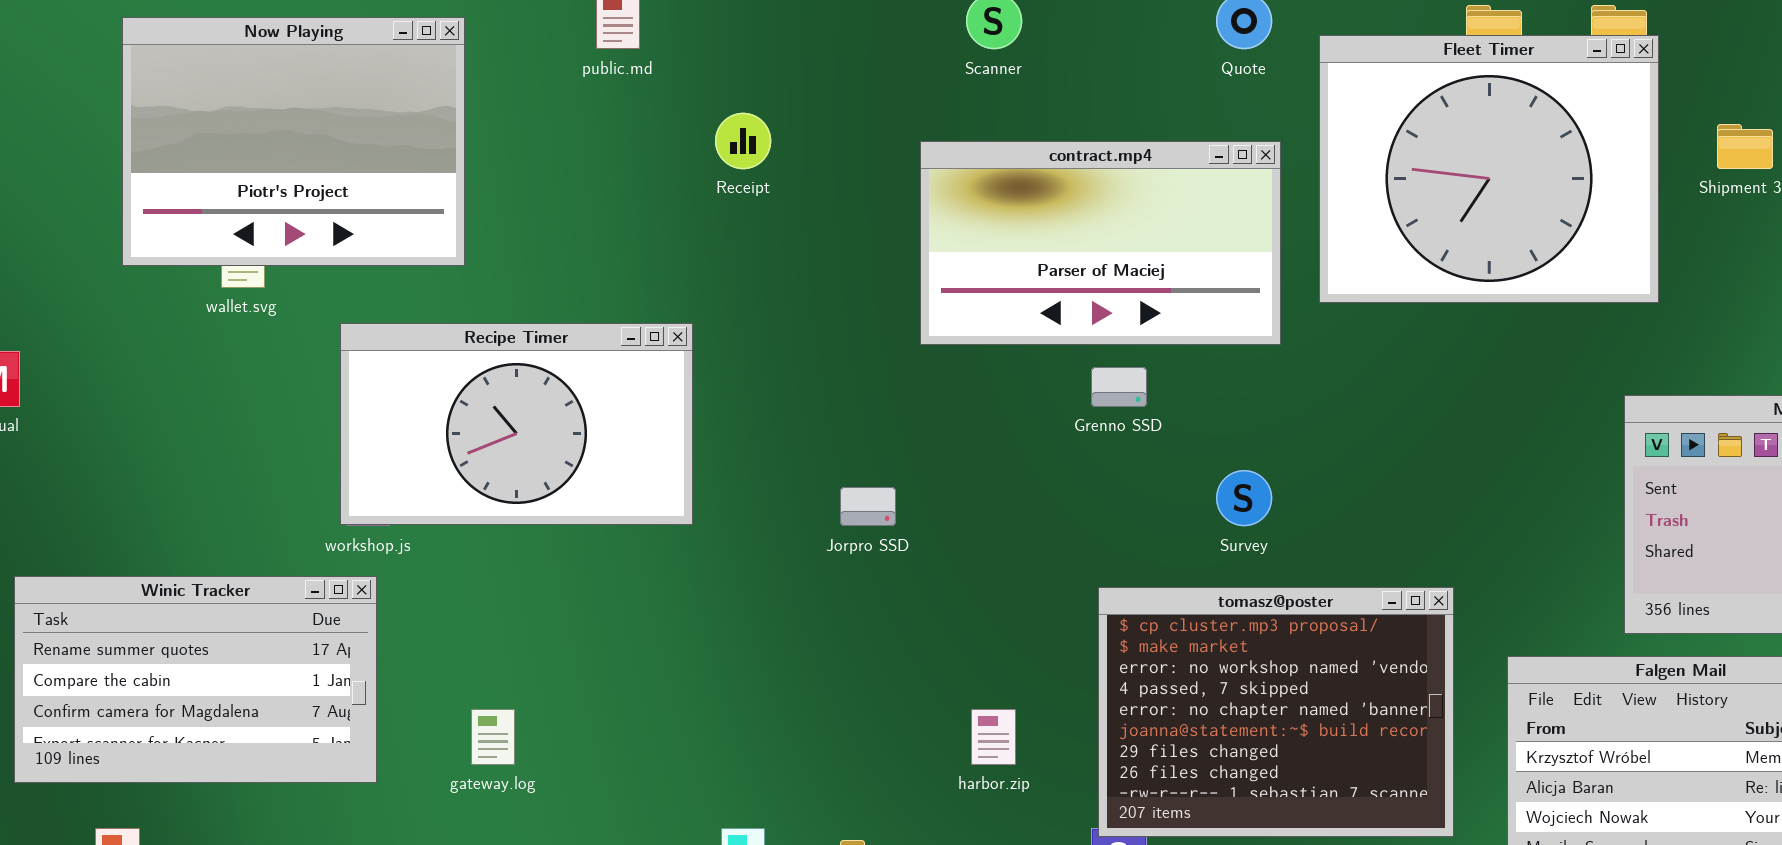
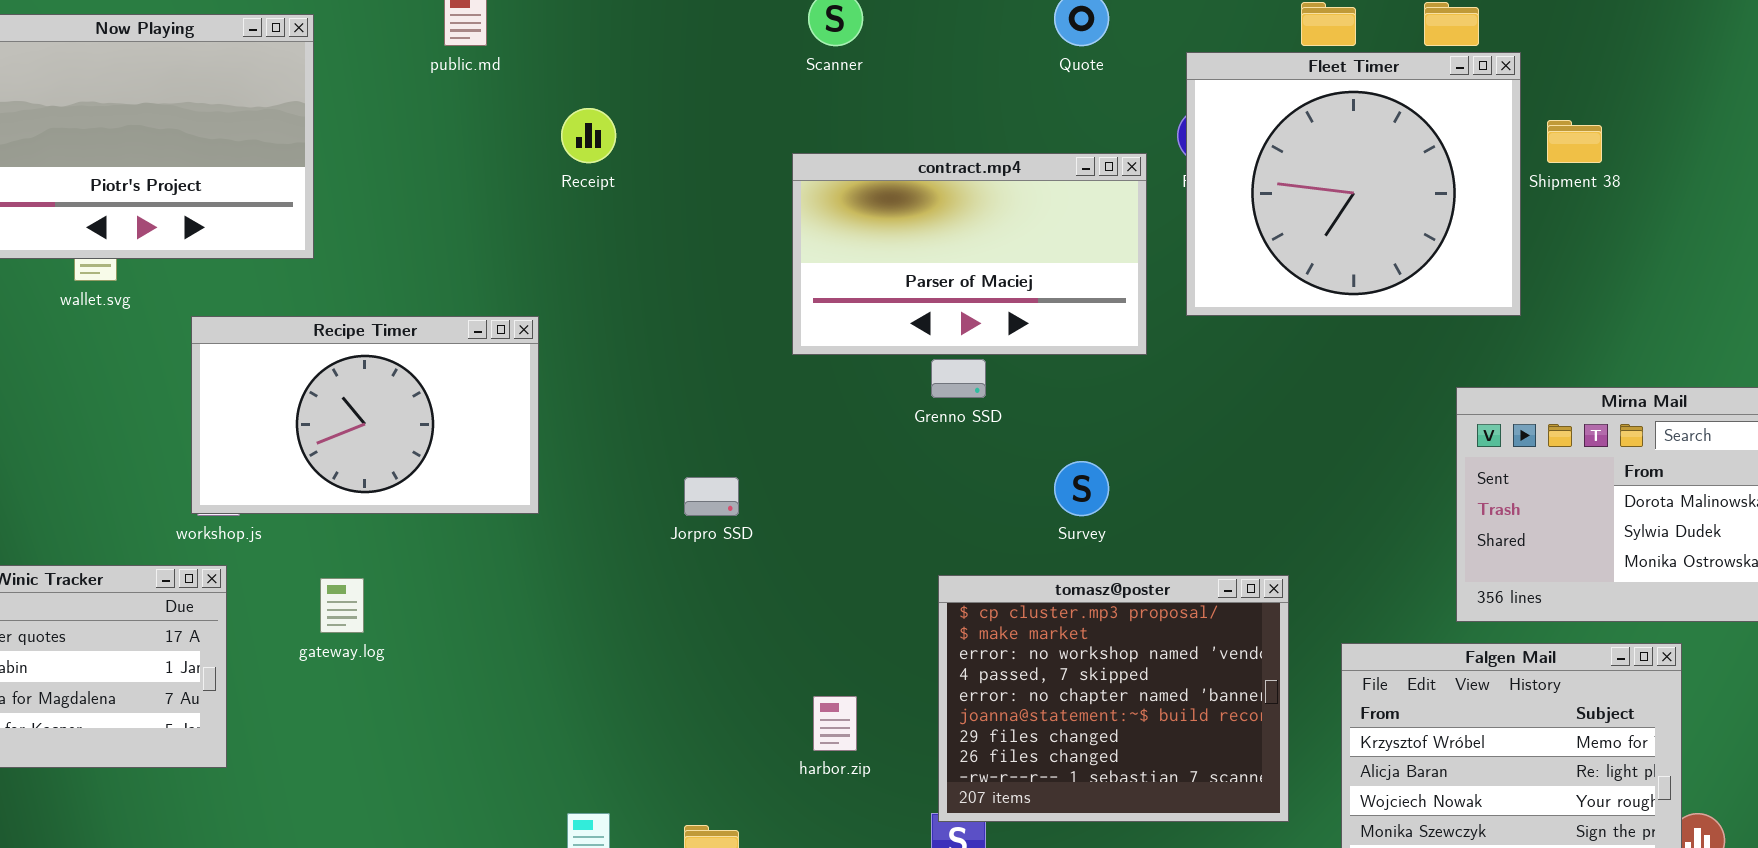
Fleet Timer: [1319,35,1659,303] -> [1186,52,1521,316], moved
contract.mp4: [920,141,1281,345] -> [792,153,1147,355], moved
gateway.log: [471,709,515,765] -> [320,578,364,633], moved

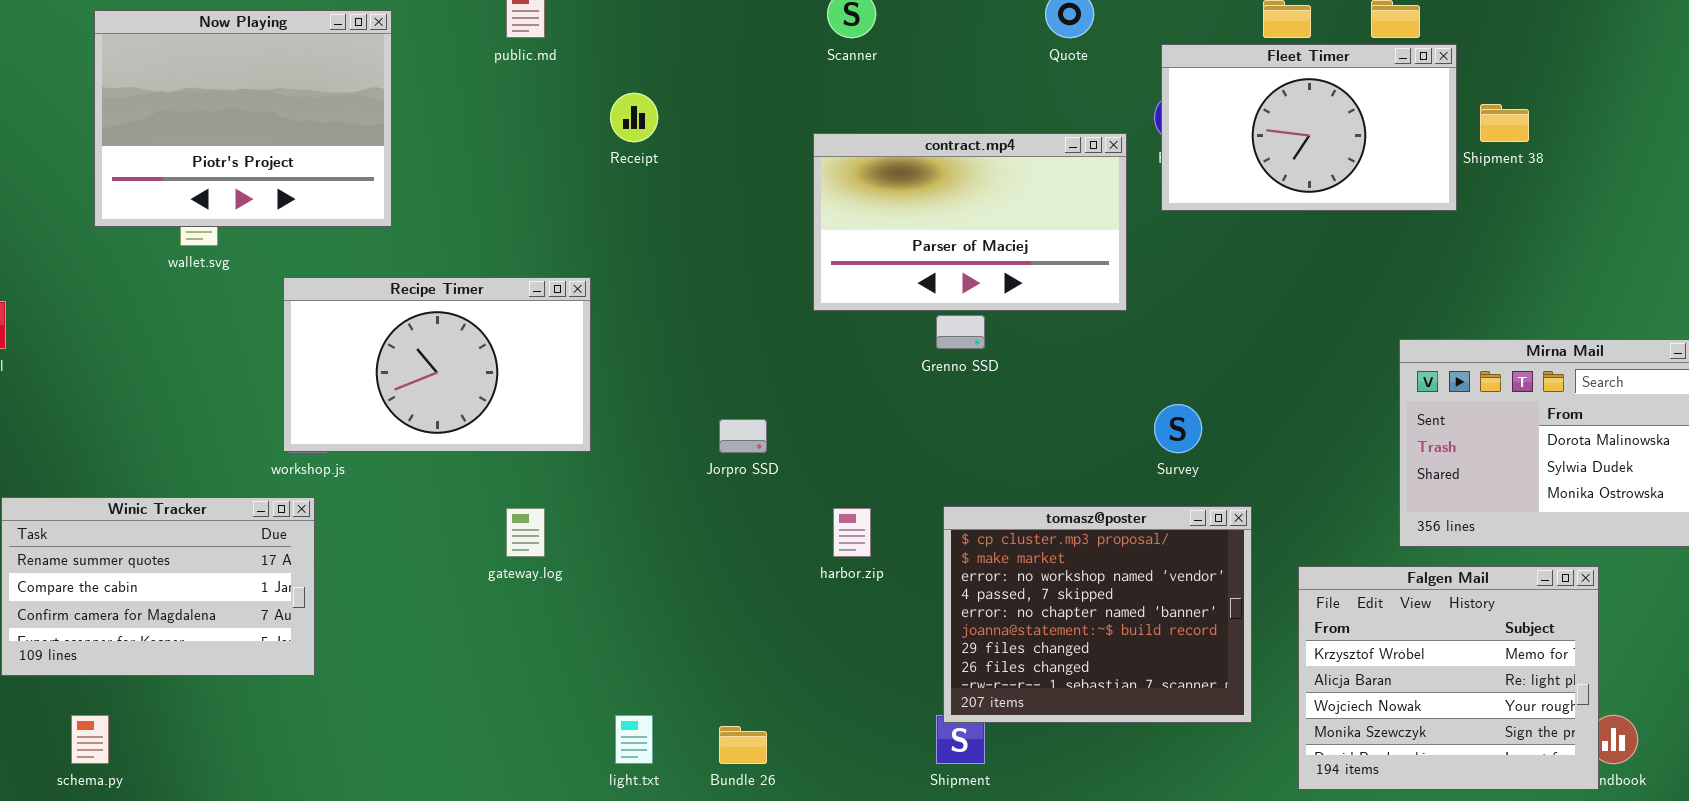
Fleet Timer: [1186,52,1521,316] -> [1161,44,1457,211], resized
Survey: [1054,461,1109,516] -> [1154,404,1202,453], moved
gateway.log: [320,578,364,633] -> [506,508,545,557], moved
harbor.zip: [813,696,857,751] -> [833,508,871,557], moved

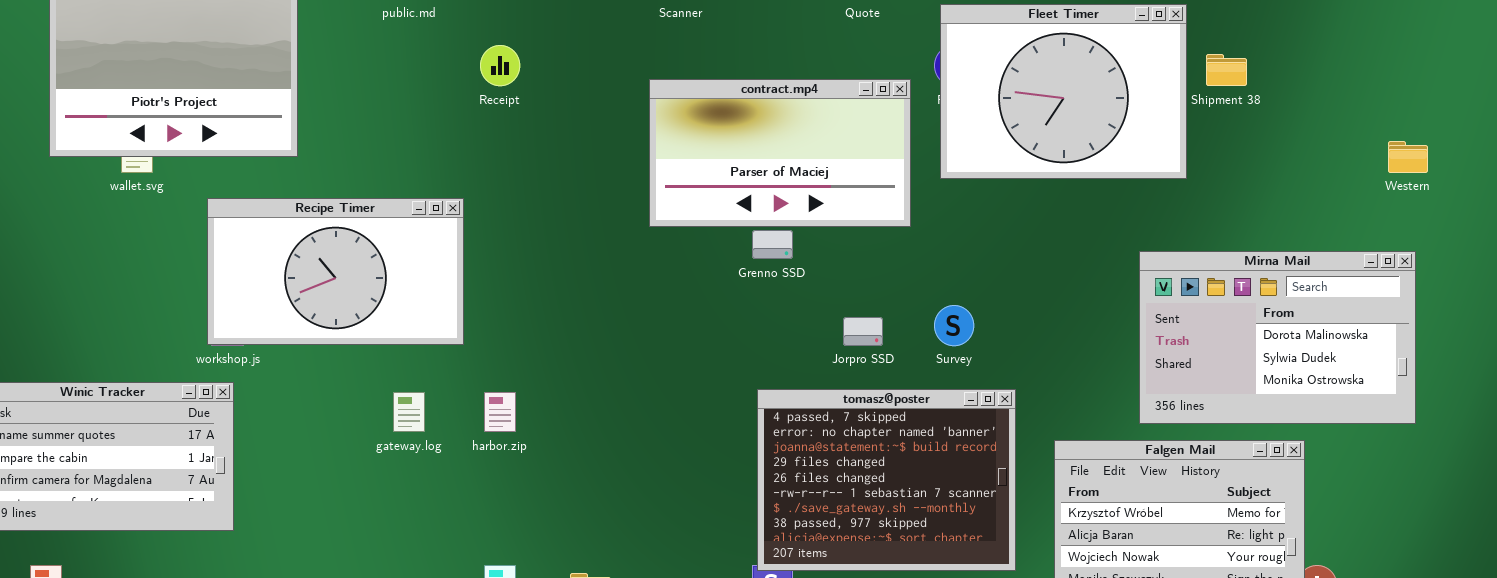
Fleet Timer: [1161,44,1457,211] -> [940,4,1187,179], resized
Jorpro SSD: [719,419,767,453] -> [843,317,883,346], moved
tomasz@poster: [943,506,1252,723] -> [757,389,1016,571], scrolled down 3 rows
harbor.zip: [833,508,871,557] -> [484,392,516,432], moved

